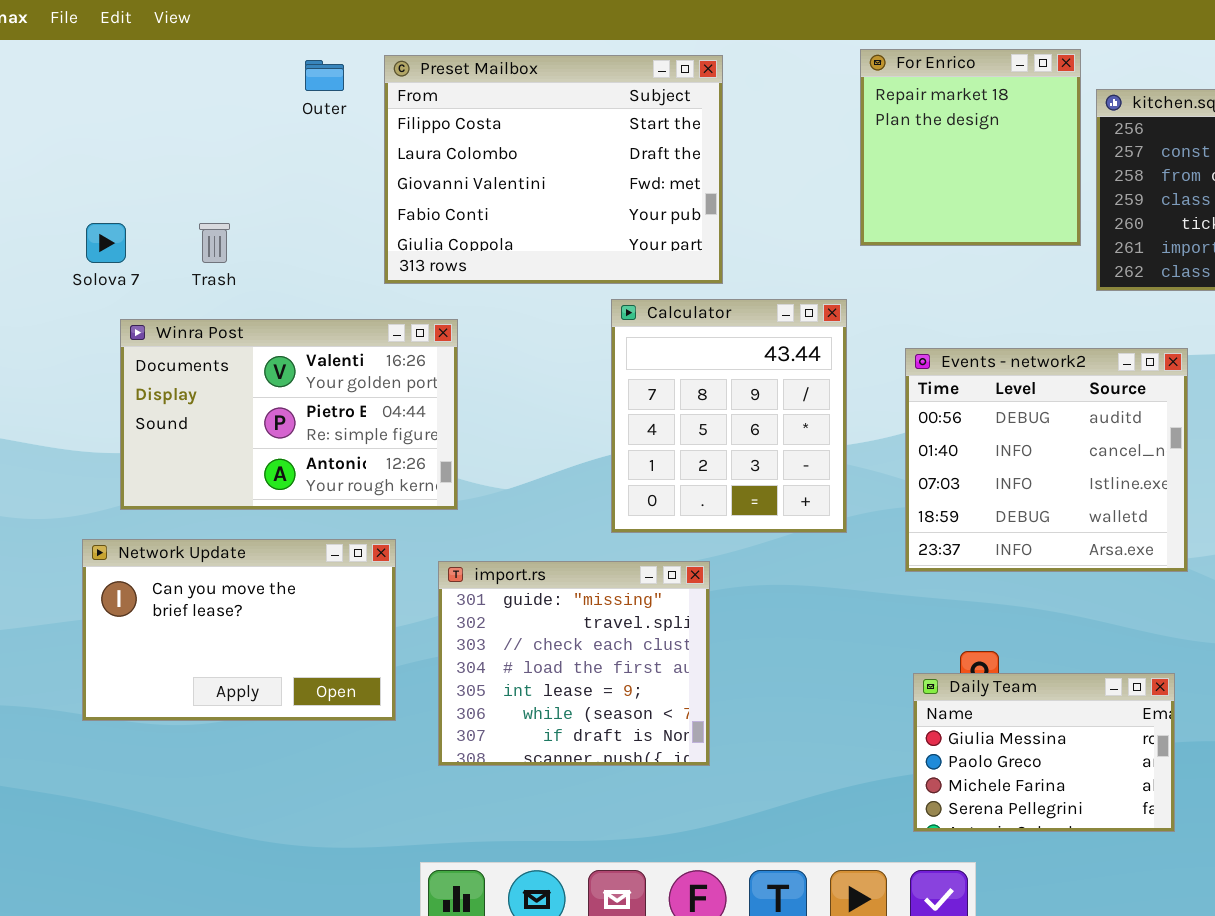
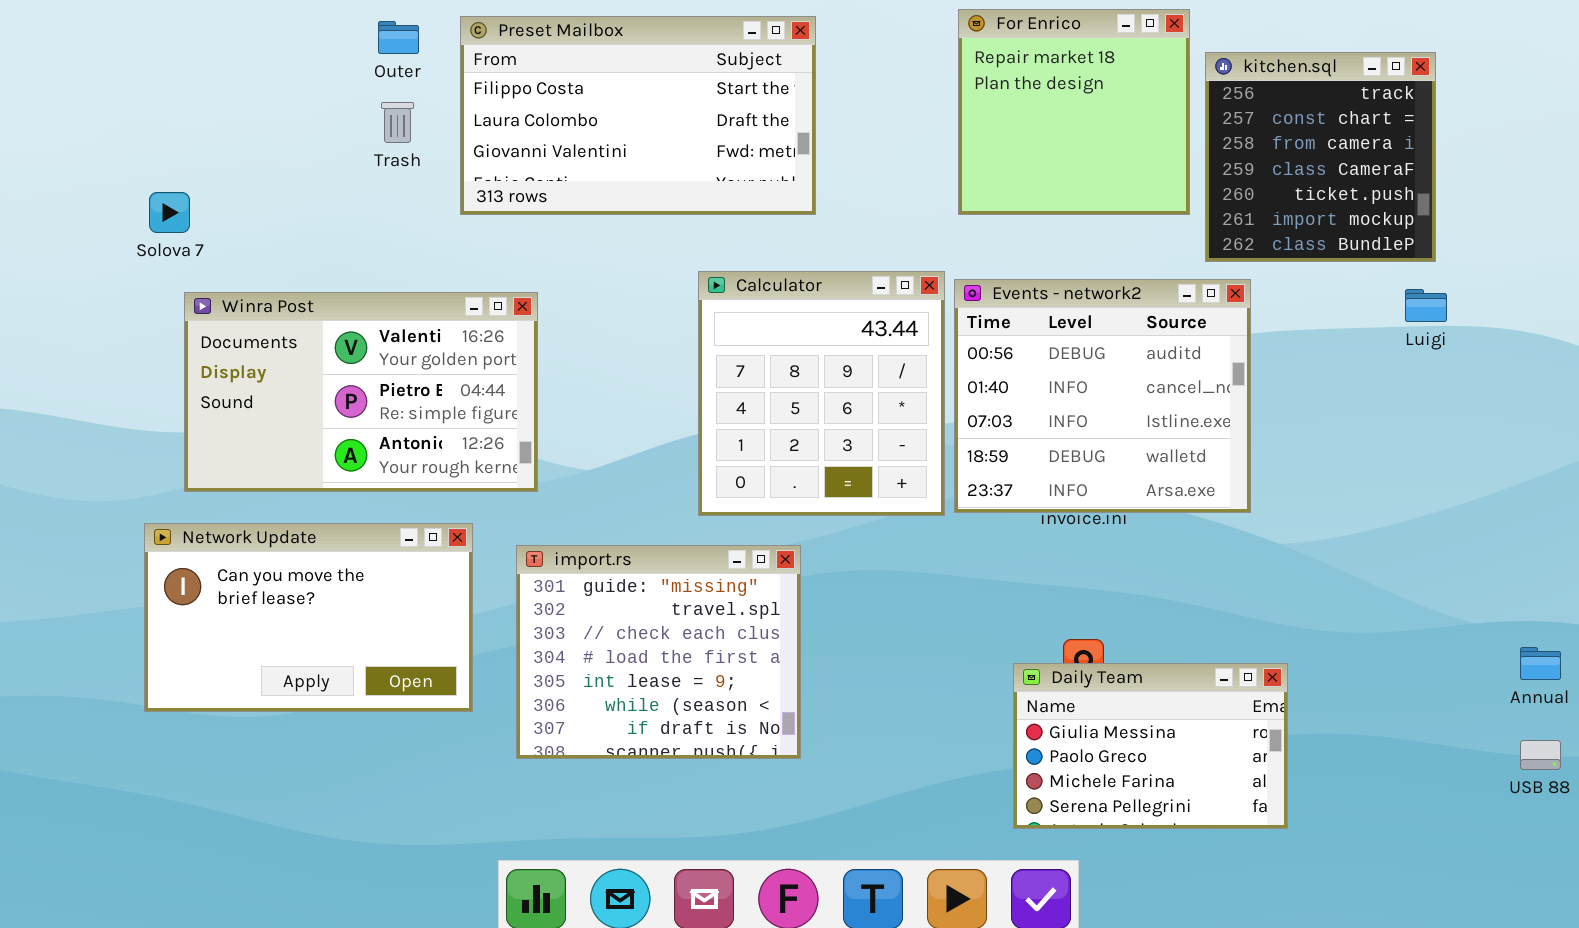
Preset Mailbox: [384,55,723,284] -> [460,16,816,215], resized
Trash: [199,223,230,263] -> [381,102,414,143], moved
Events - network2: [905,348,1188,572] -> [954,279,1251,513], moved

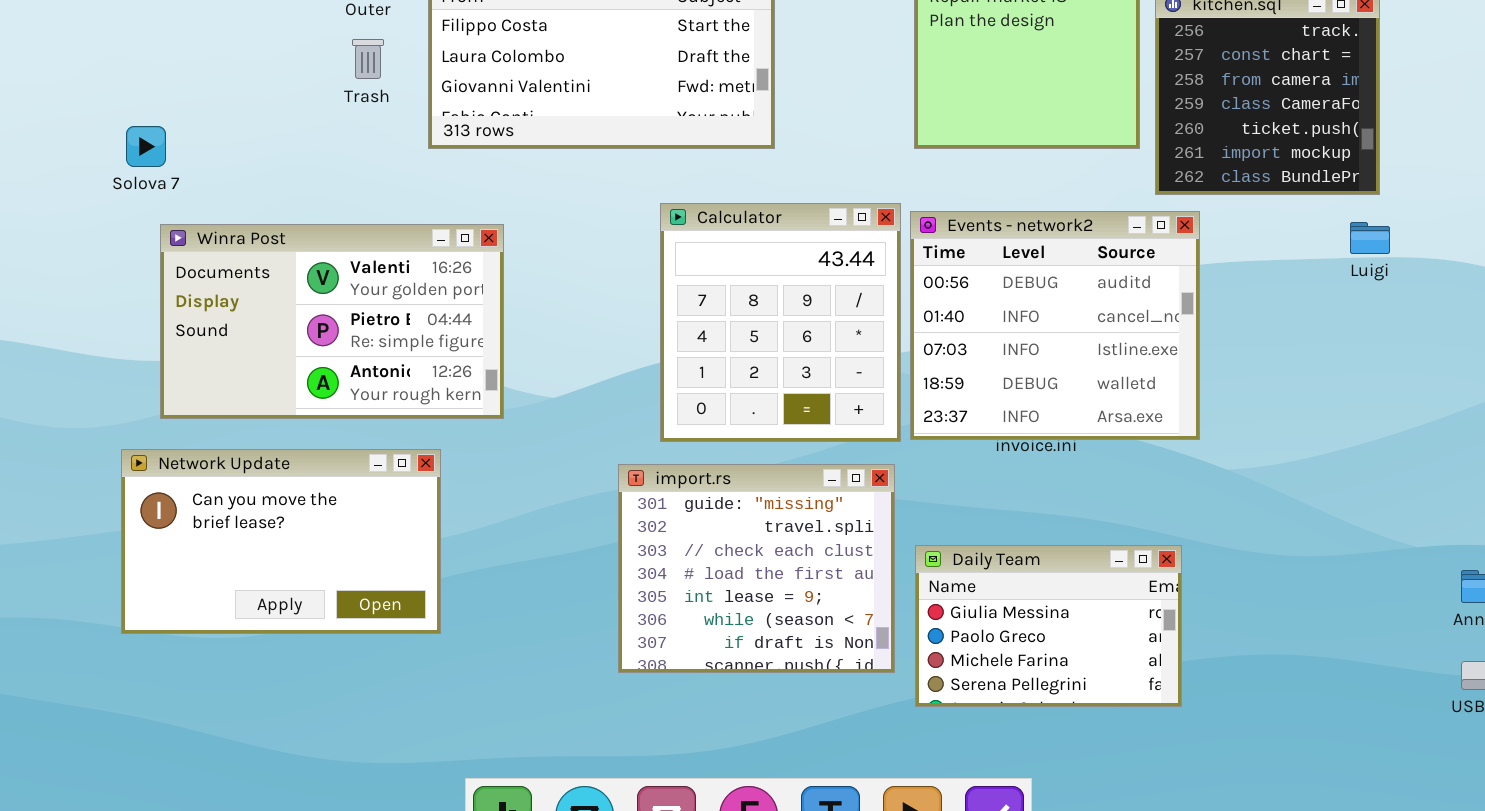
import.rs: [516,545,801,759] -> [618,464,895,673], moved
Daily Team: [1013,663,1288,829] -> [915,545,1182,707], moved

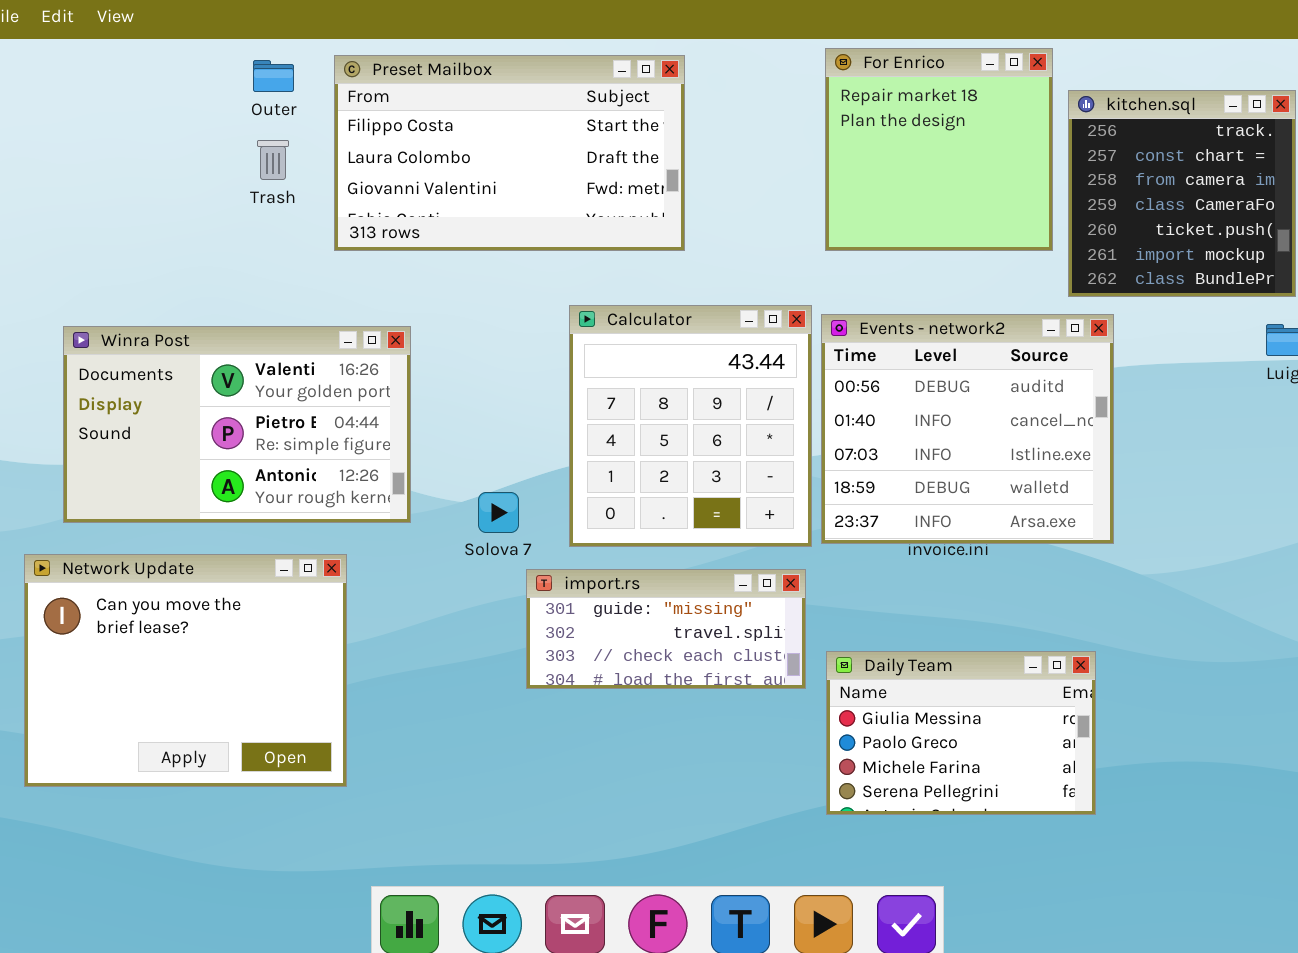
Solova 7: [126,126,166,167] -> [478,492,519,533], moved
Network Update: [121,449,441,634] -> [24,554,347,787], resized
import.rs: [618,464,895,673] -> [526,569,806,689], resized

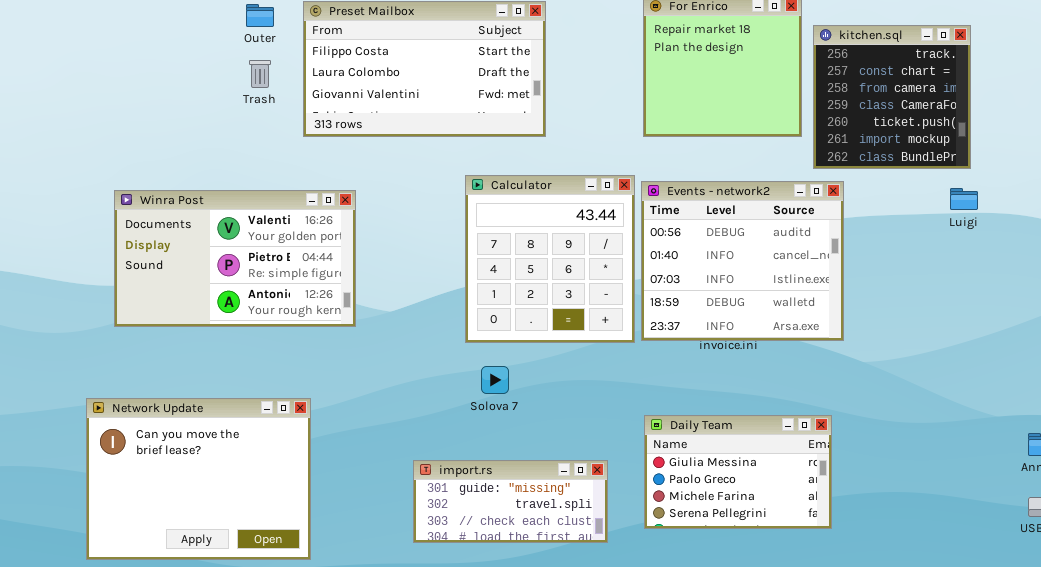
Solova 7: [478,492,519,533] -> [481,366,509,394], moved
Network Update: [24,554,347,787] -> [86,398,311,560], moved
import.rs: [526,569,806,689] -> [413,460,608,543], moved

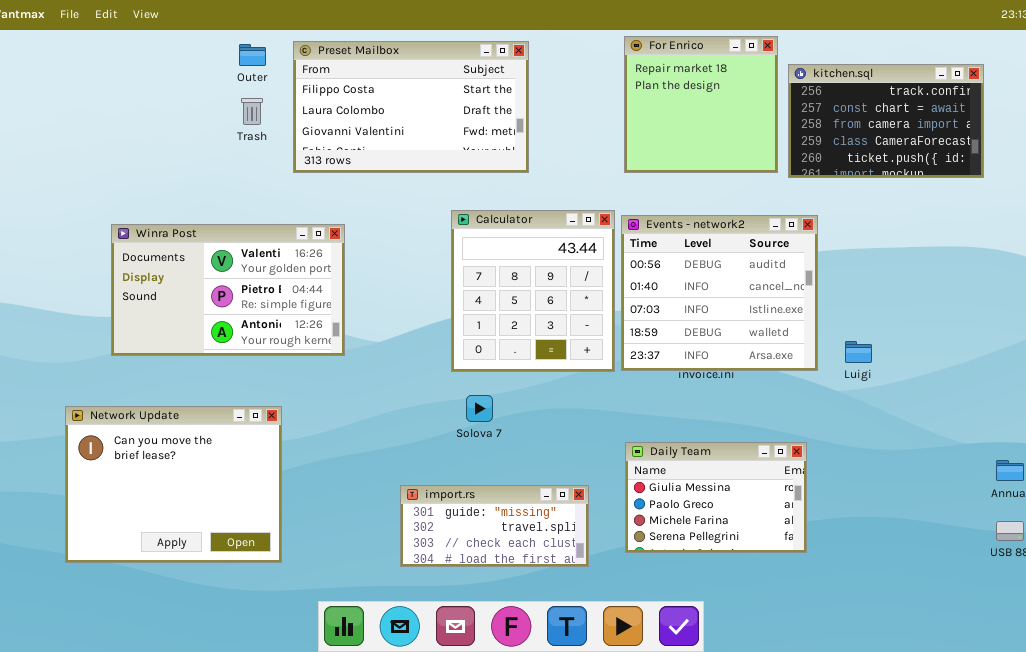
kitchen.sql: [813,25,971,169] -> [788,64,984,178], resized
Luigi: [950,188,978,210] -> [845,341,872,363], moved
Network Update: [86,398,311,560] -> [65,406,282,563], moved

